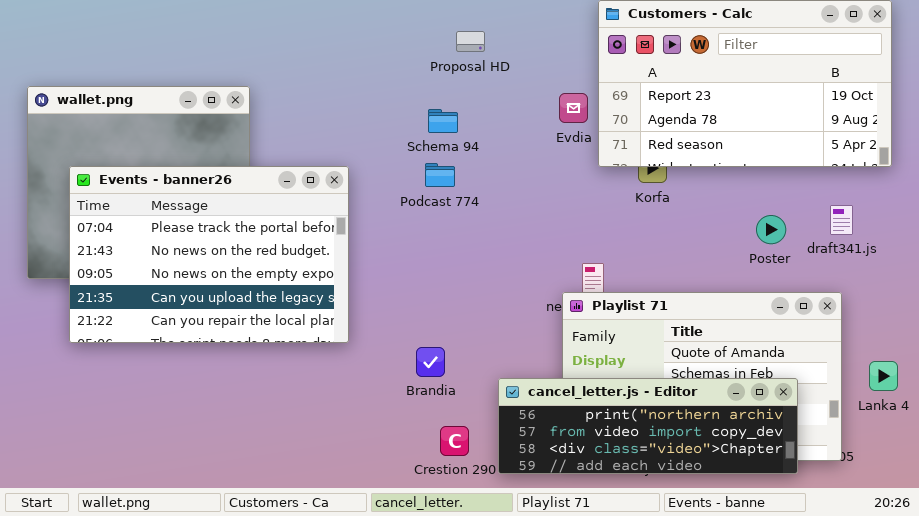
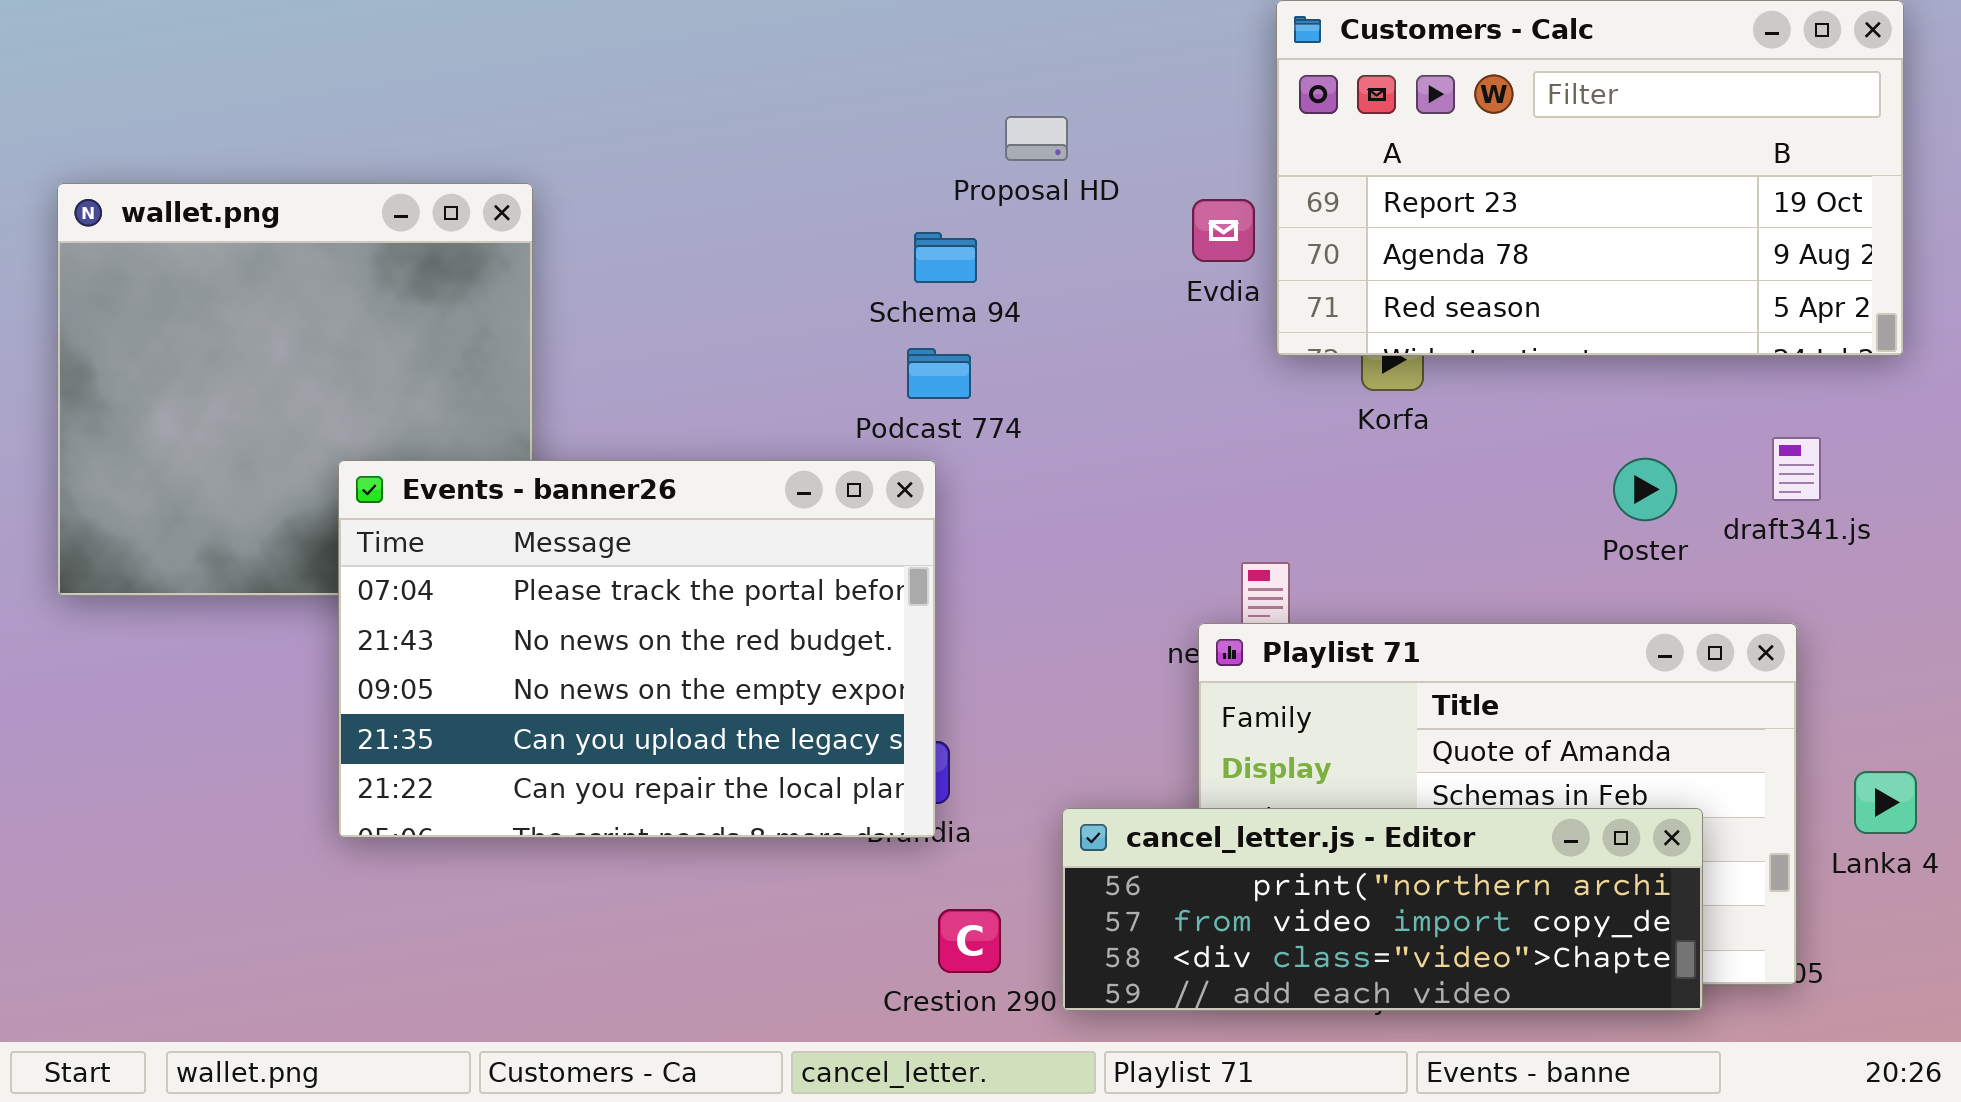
Proposal HD: [456,31,485,52] -> [1005,116,1068,161], moved
Events - banner26: [69,166,349,343] -> [338,460,936,838], moved

